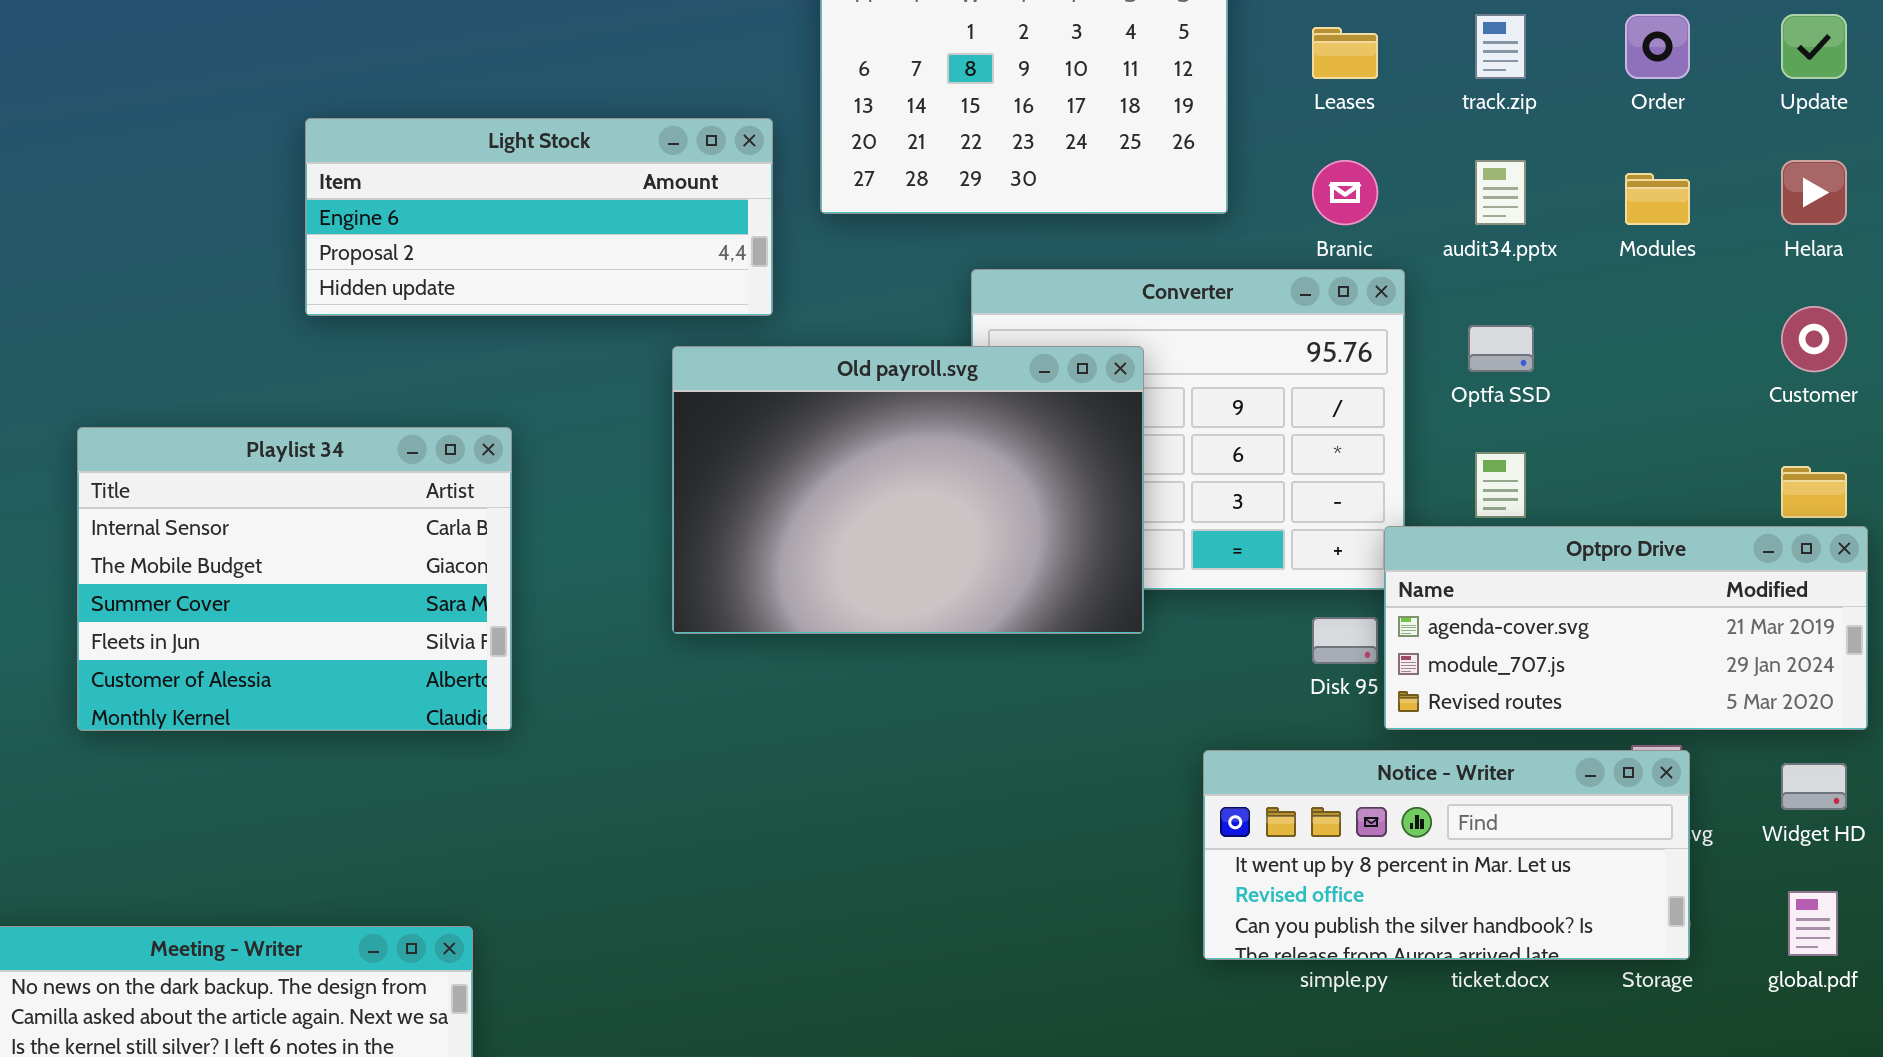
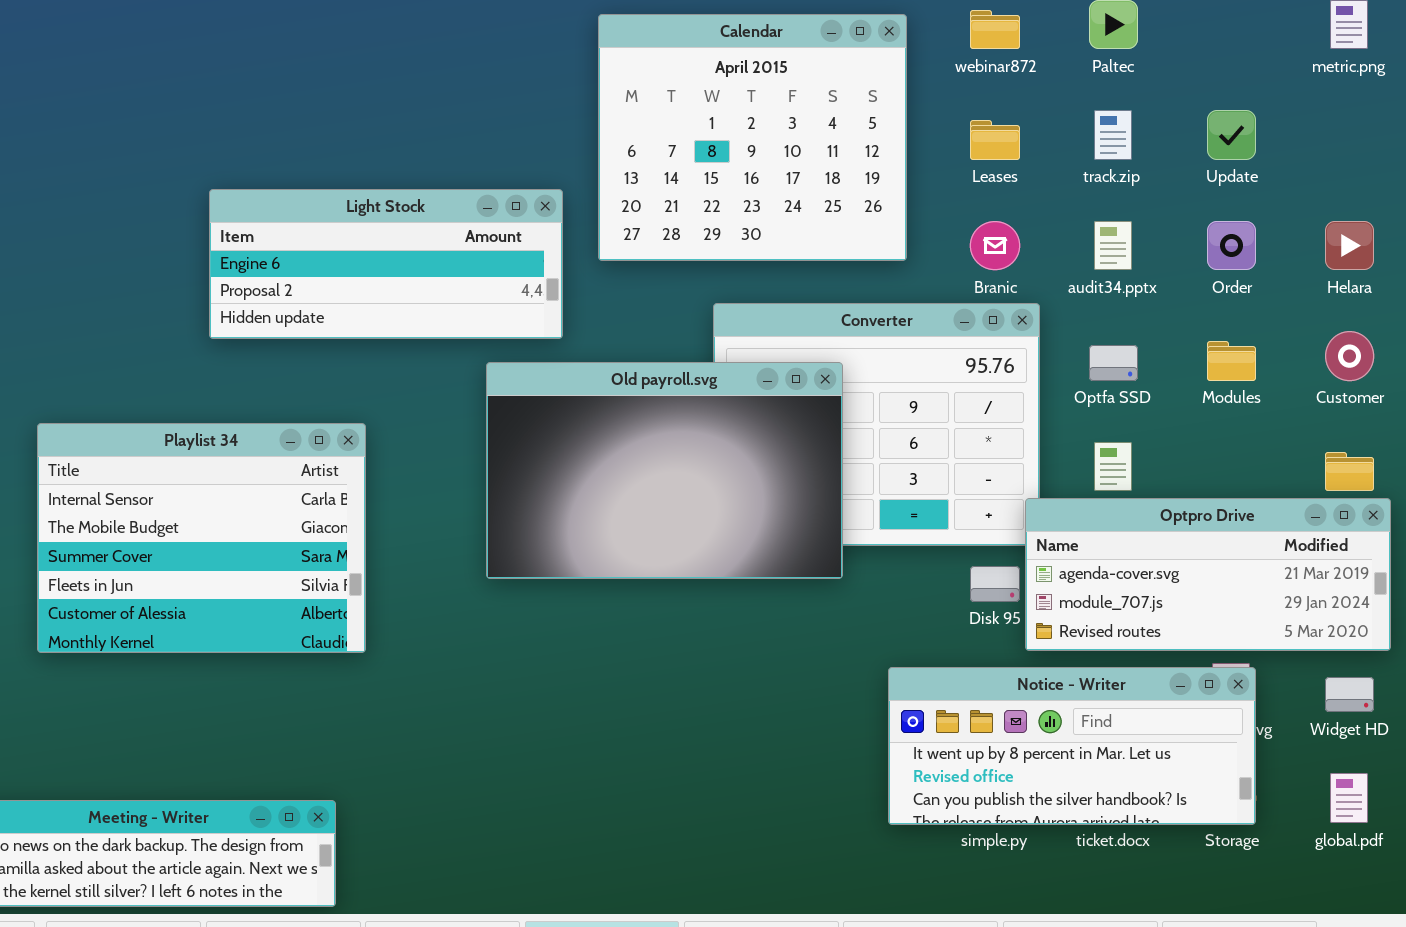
Order: [1625,14,1690,79] -> [1207,221,1256,270], moved
Update: [1781,14,1847,79] -> [1207,110,1256,160], moved
Modules: [1625,173,1690,225] -> [1207,341,1256,381], moved

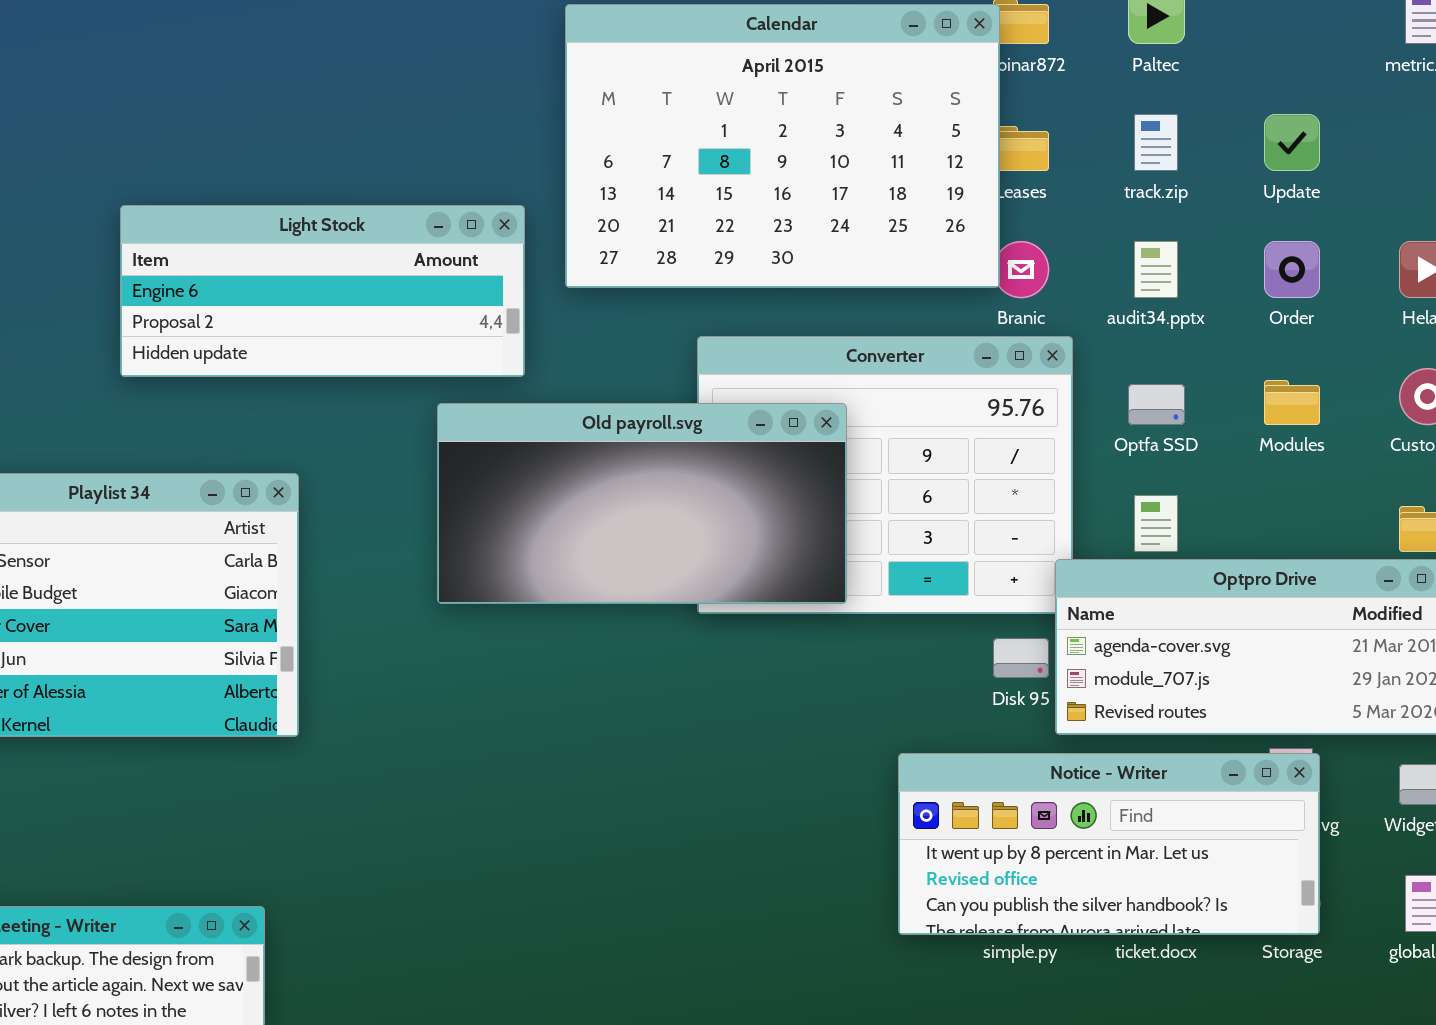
Calendar: [598,14,907,261] -> [565,4,1000,288], resized
Old payroll.svg: [486,362,843,579] -> [437,403,847,604], resized

